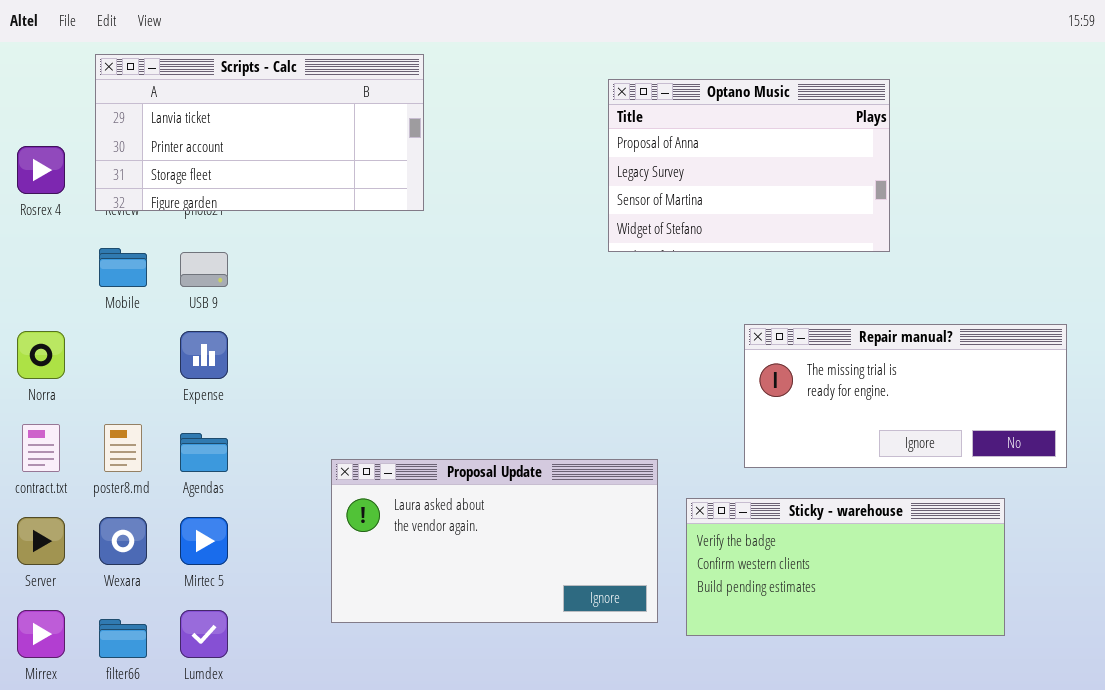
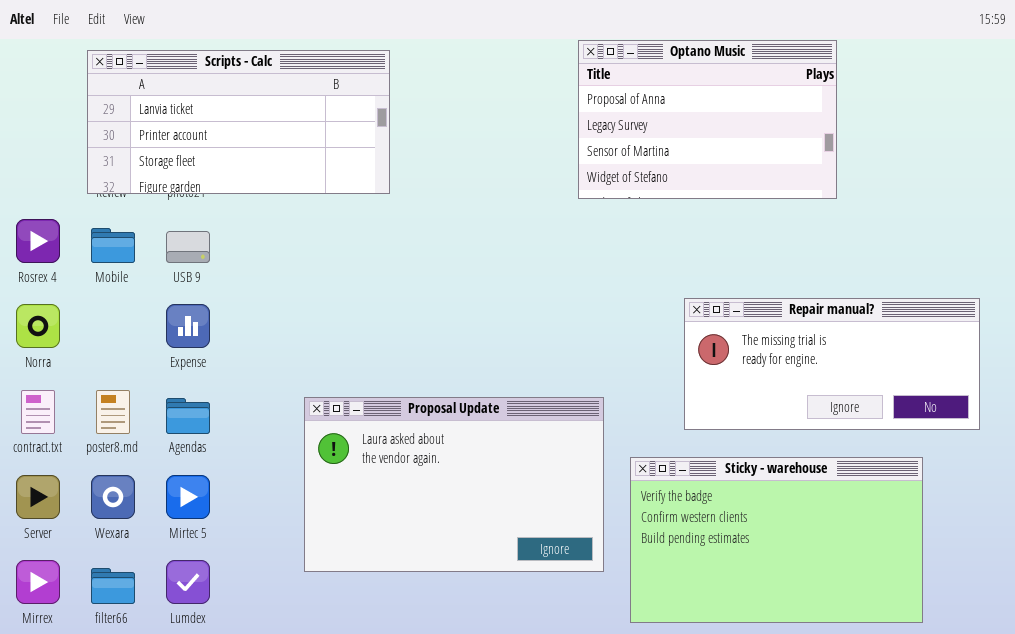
Optano Music: [608,79,890,252] -> [578,40,837,199], moved
Rosrex 4: [17,146,65,194] -> [16,219,60,263], moved
Proposal Update: [331,459,658,623] -> [304,397,604,572], resized
Sticky - warehouse: [686,498,1005,636] -> [630,457,923,623], resized

